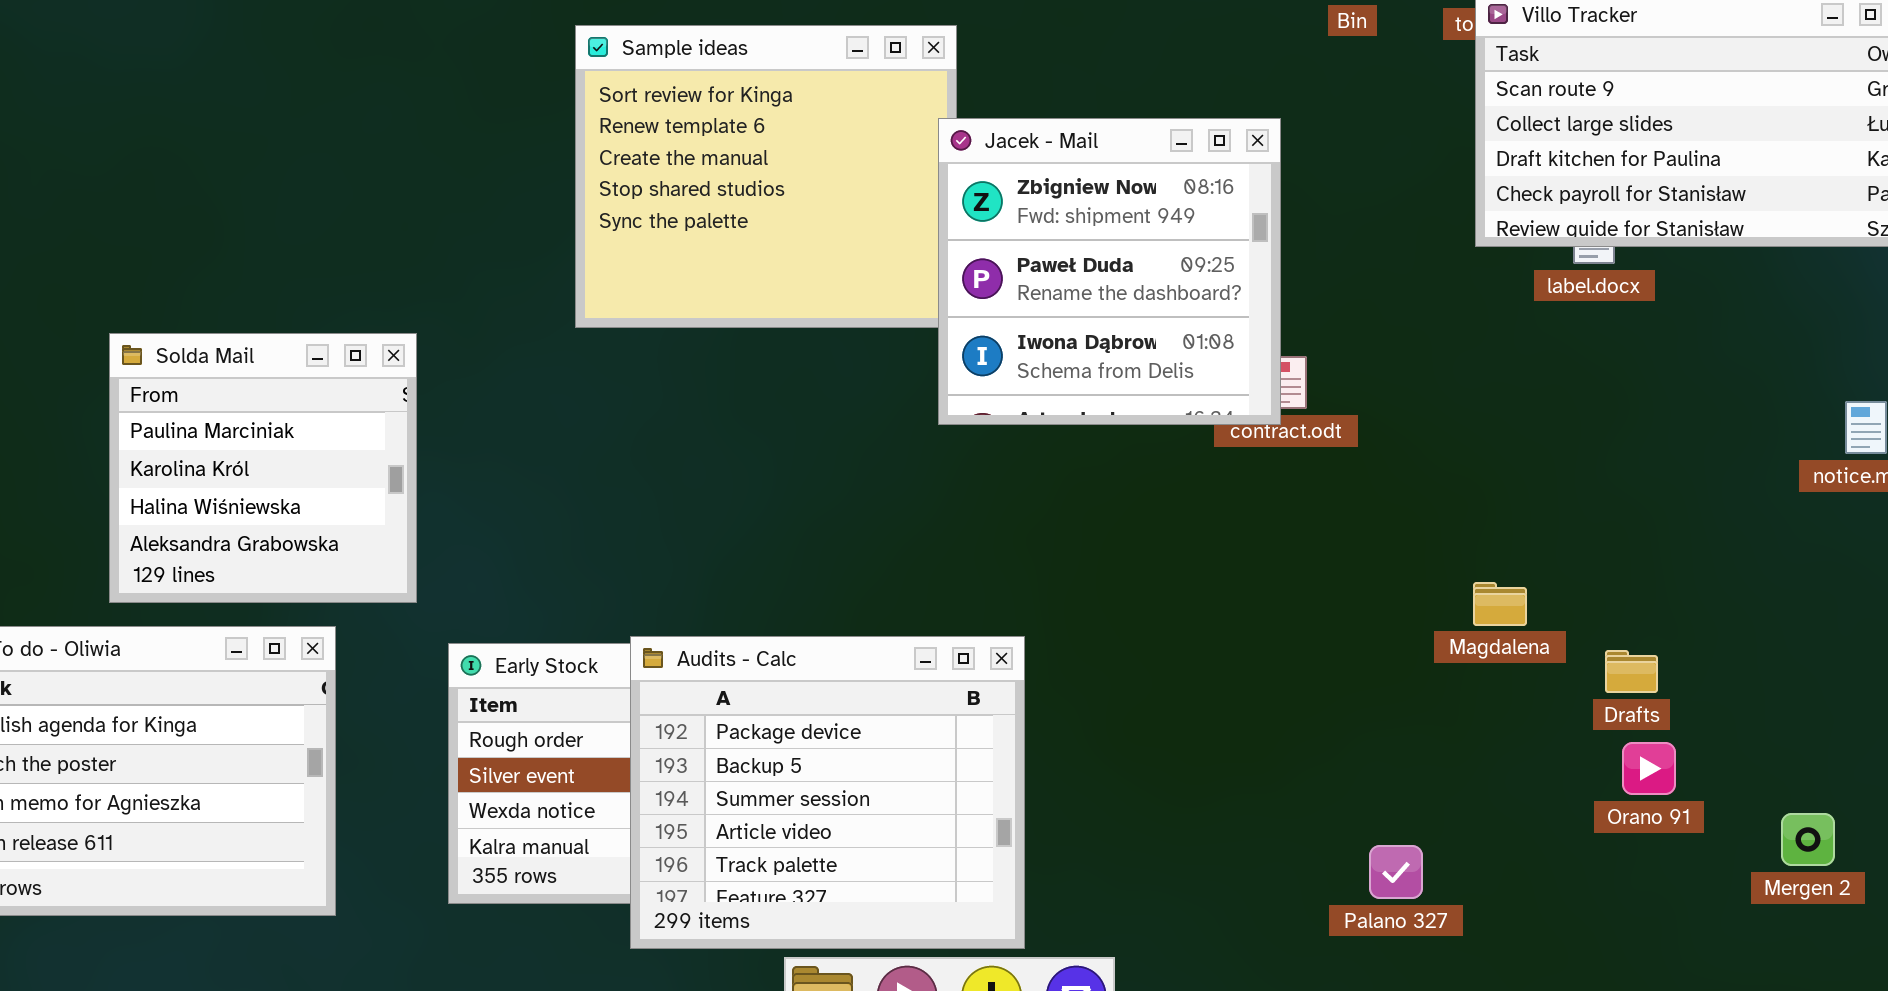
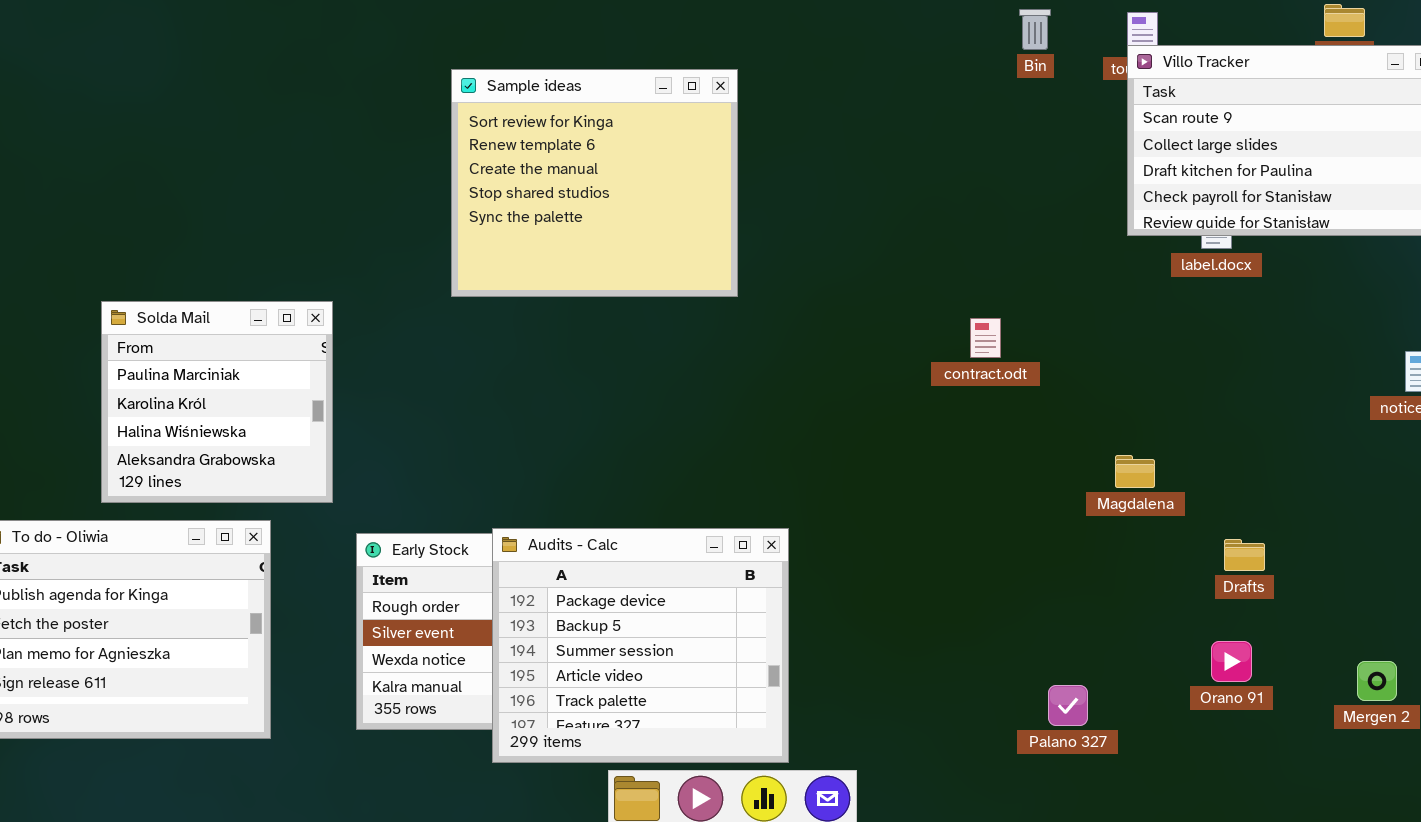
Jacek - Mail: [938,118,1281,425] -> none, closed
Magdalena: [1473,582,1527,626] -> [1115,455,1155,488], moved
Orano 91: [1622,742,1676,795] -> [1211,641,1252,682], moved

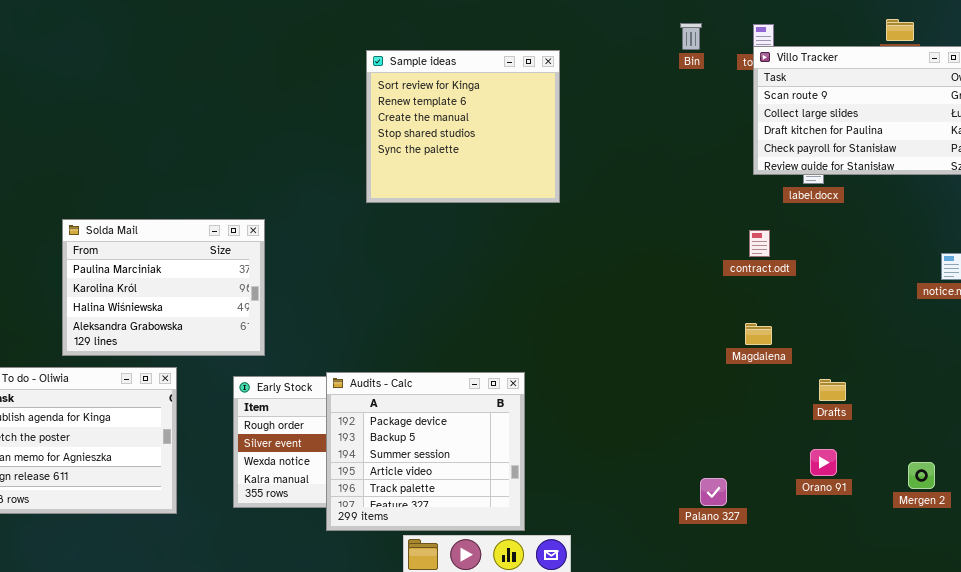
Sample ideas: [451,69,738,297] -> [366,50,560,203], moved
Solda Mail: [101,301,333,503] -> [62,219,265,356], resized
contract.odt: [970,318,1001,358] -> [749,230,770,257], moved

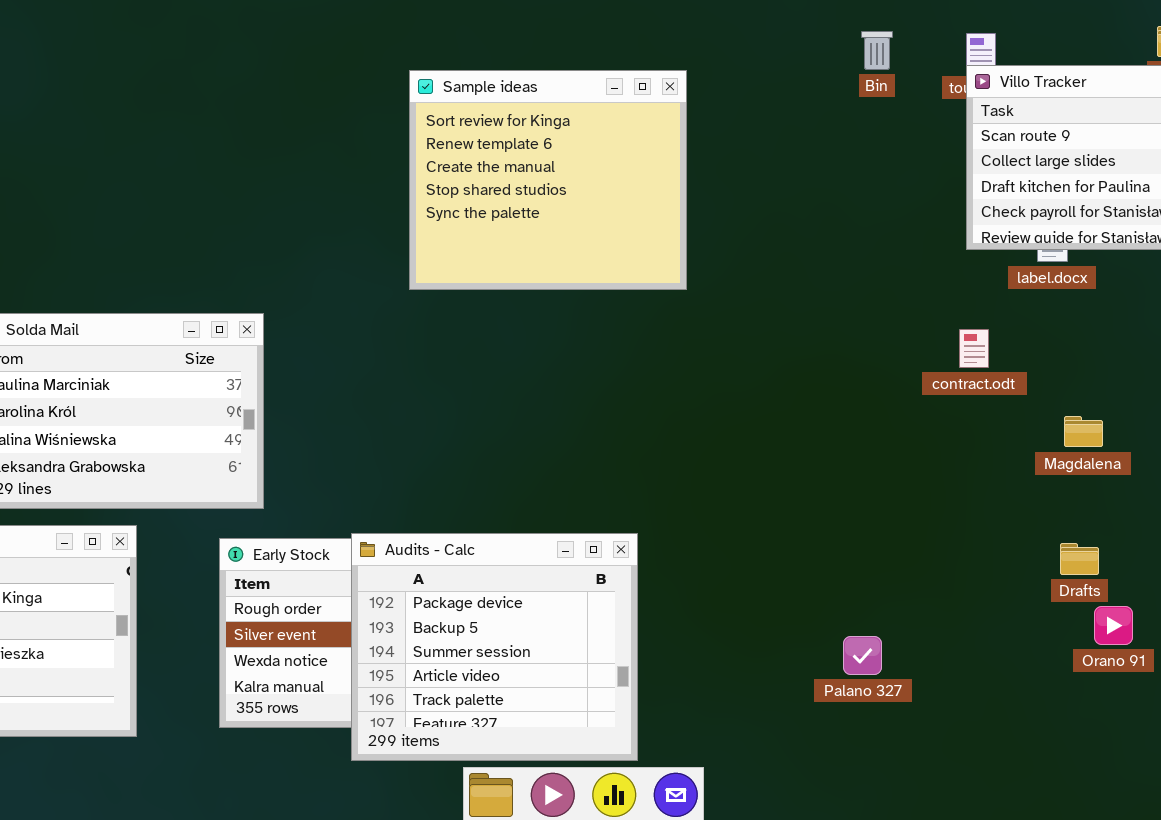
Magdalena: [745,323,772,345] -> [1064,416,1103,447], moved
Orano 91: [810,449,837,476] -> [1094,606,1133,645], moved
Palano 327: [700,478,727,506] -> [843,636,882,675], moved

